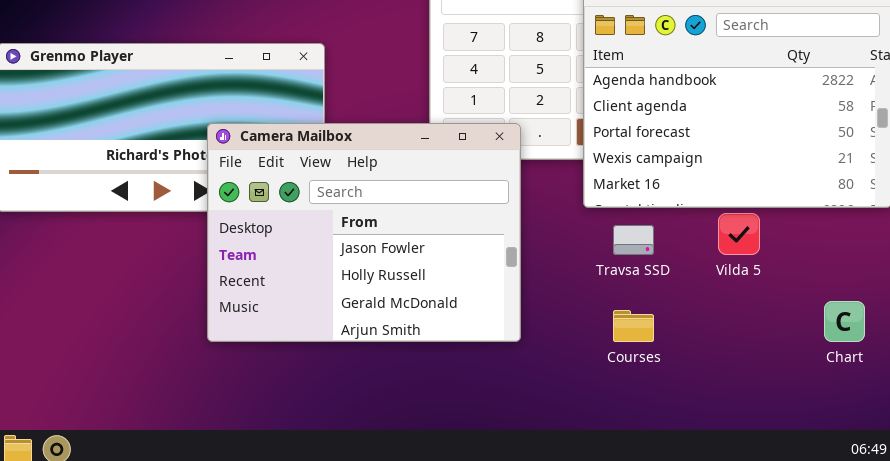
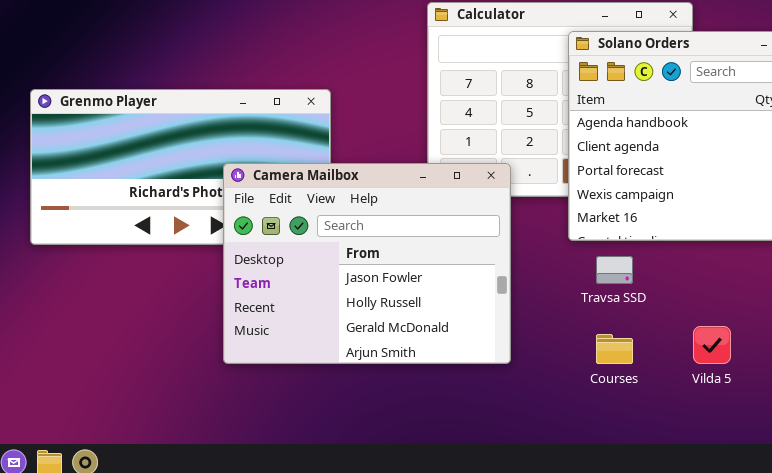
Vilda 5: [718,213,760,255] -> [693,326,731,364], moved

